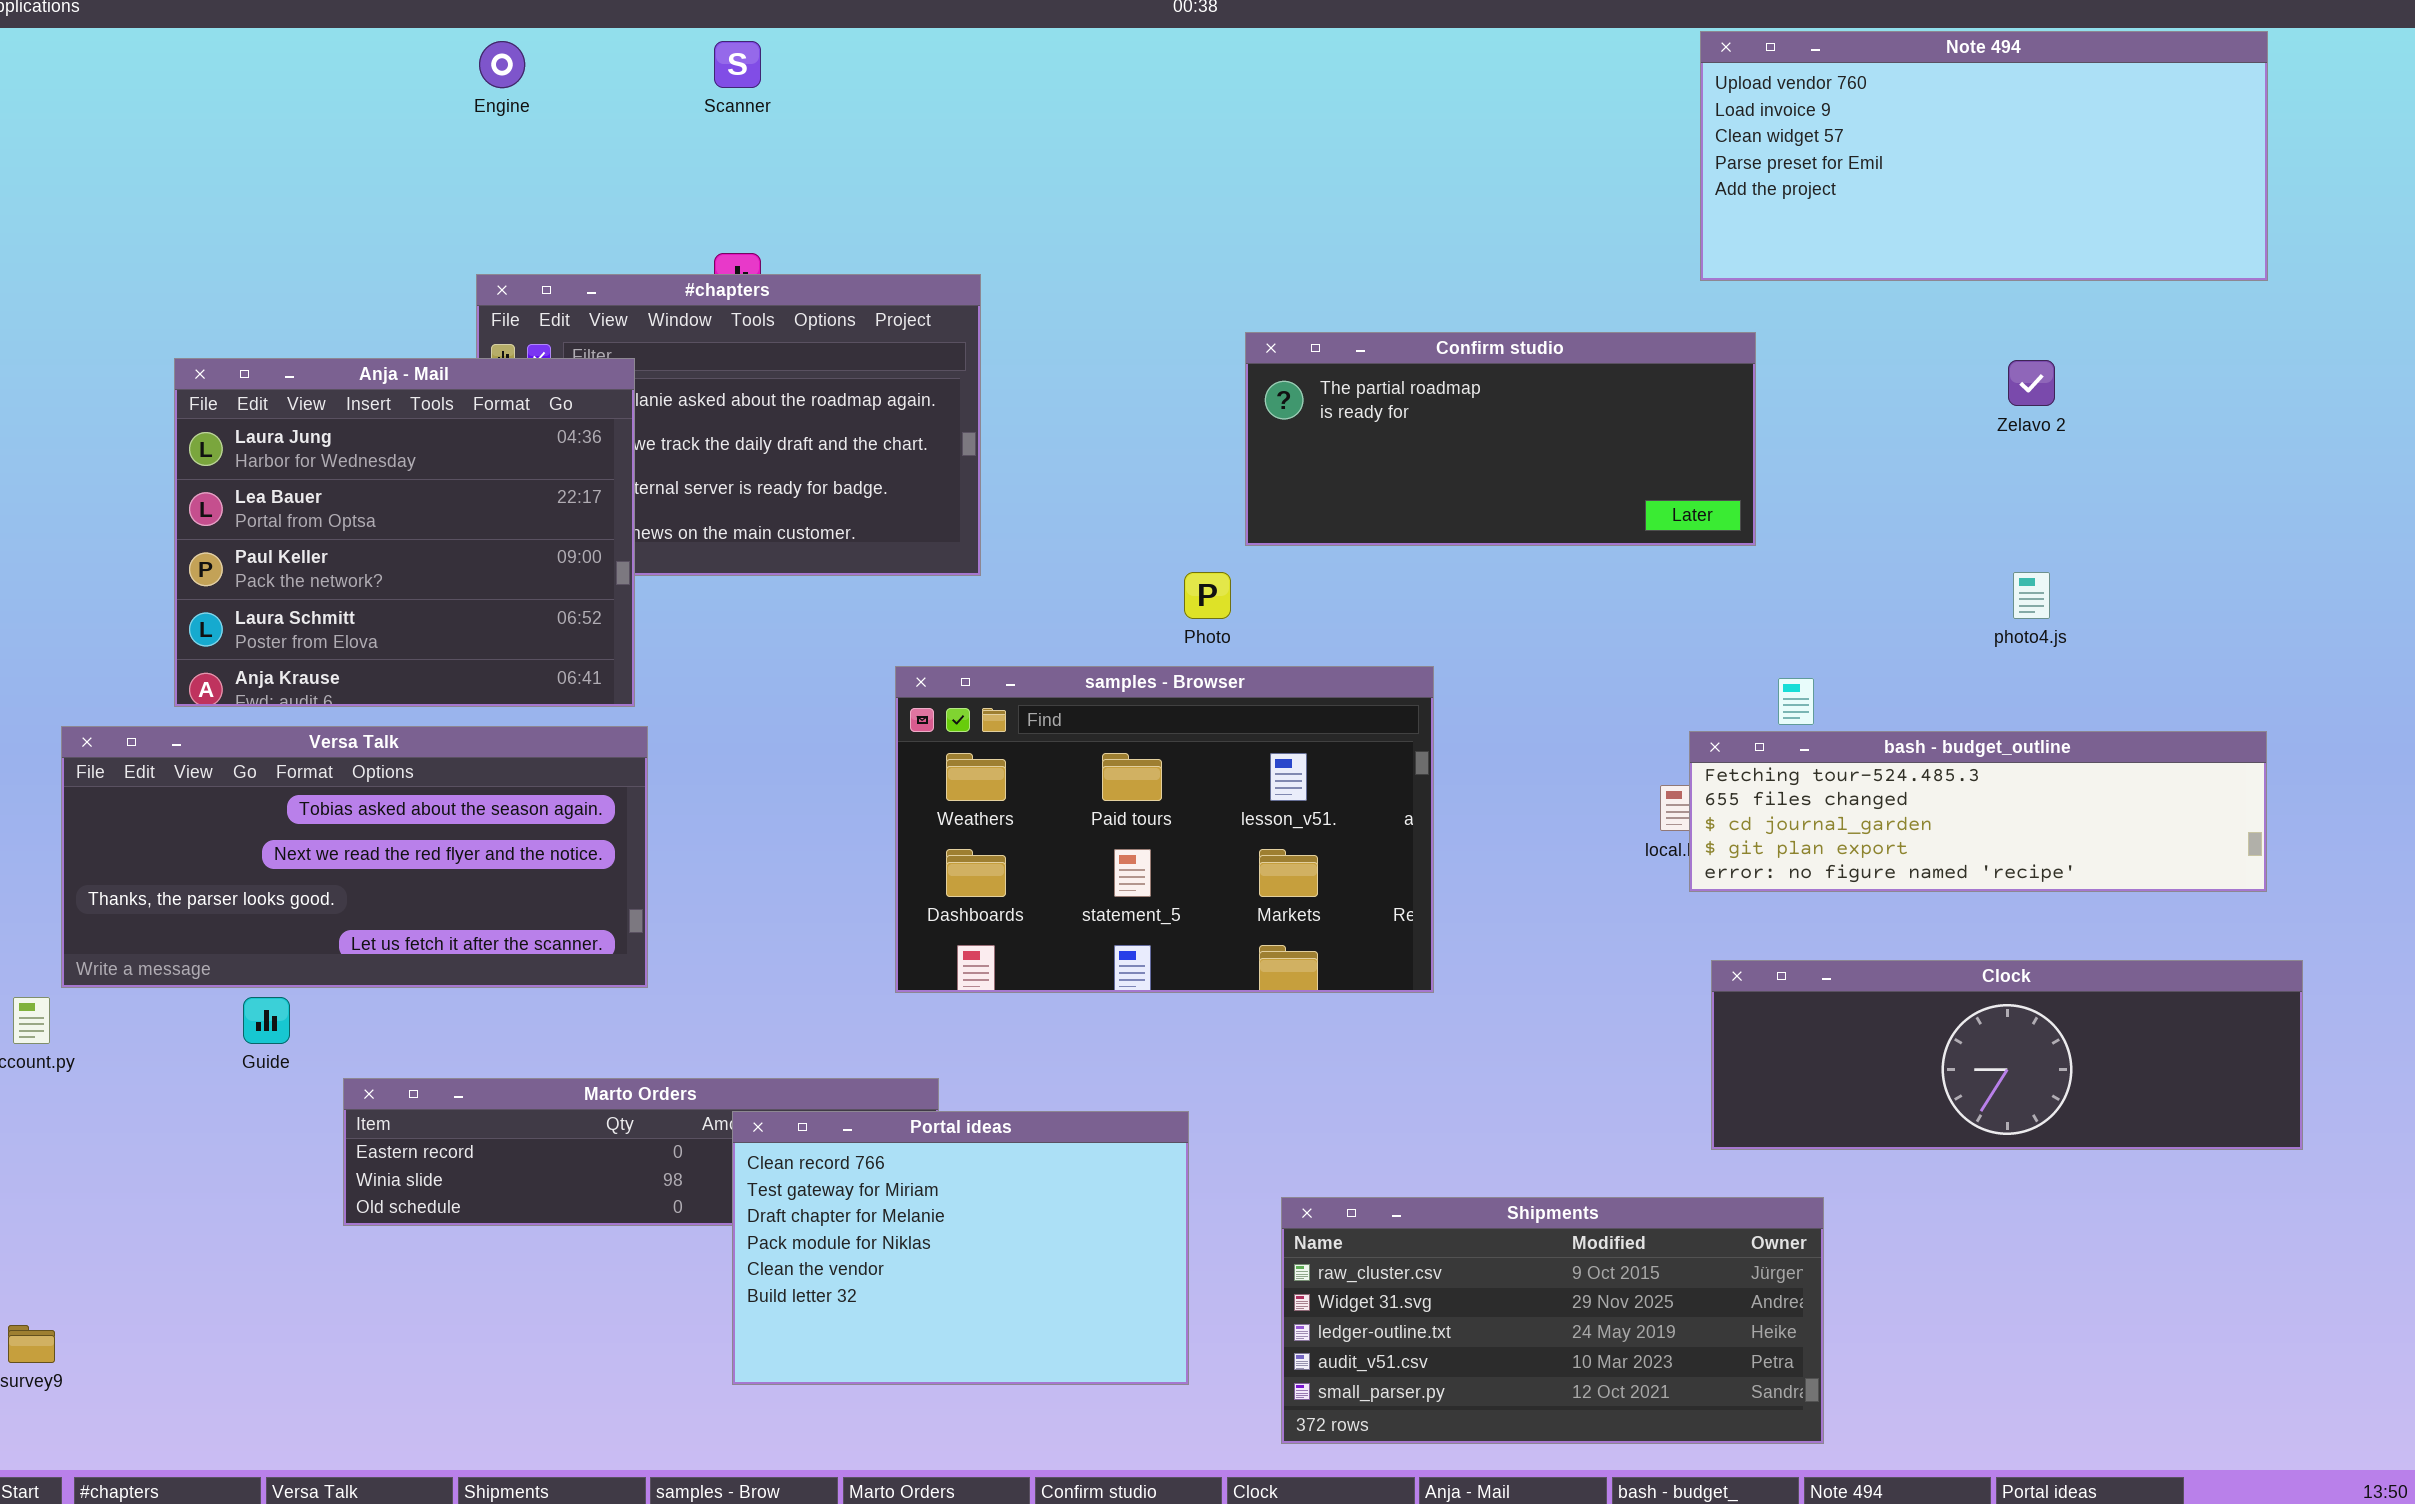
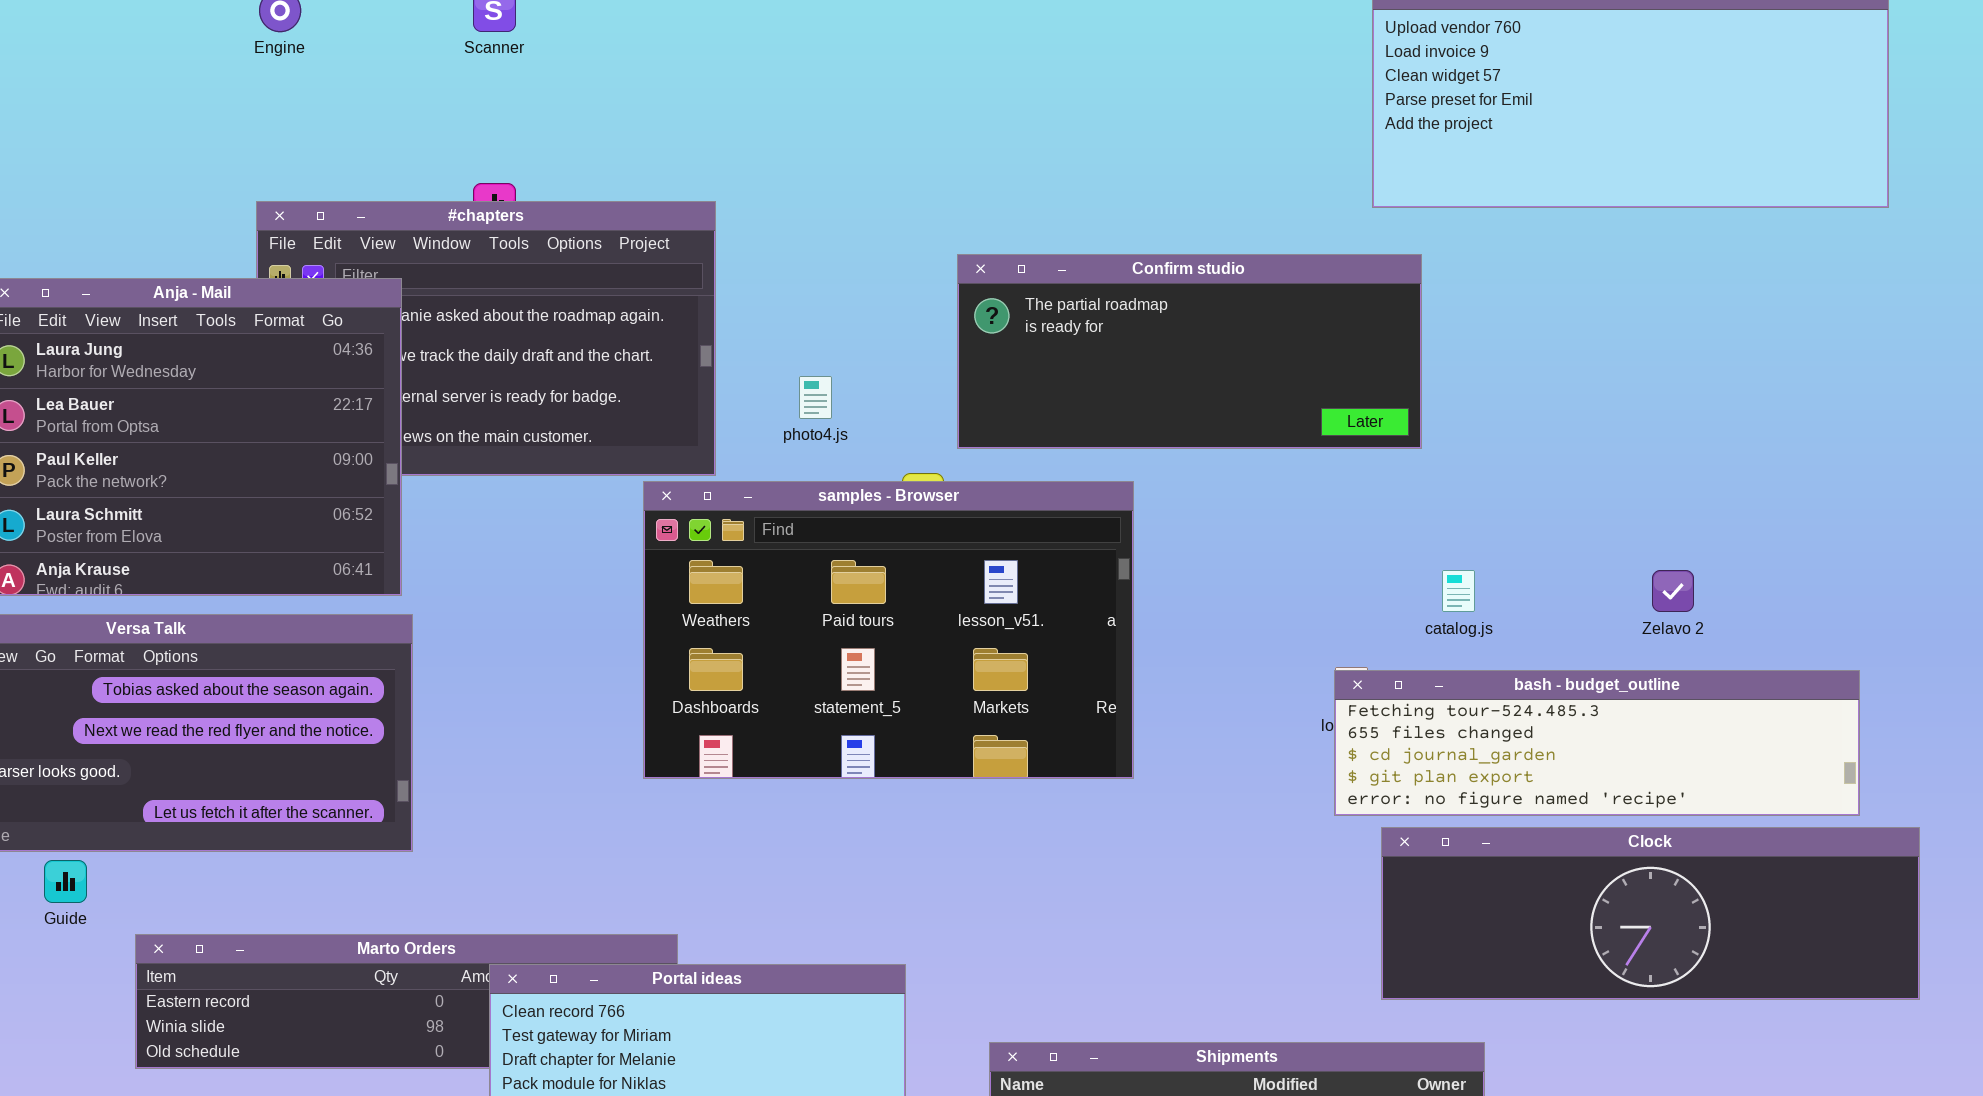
Zelavo 2: [2008,360,2055,406] -> [1652,570,1694,612], moved
photo4.js: [2013,572,2050,619] -> [799,376,832,419], moved
samples - Browser: [895,666,1434,993] -> [643,481,1134,779], moved
bash - budget_outline: [1689,731,2267,892] -> [1334,670,1860,816], moved

